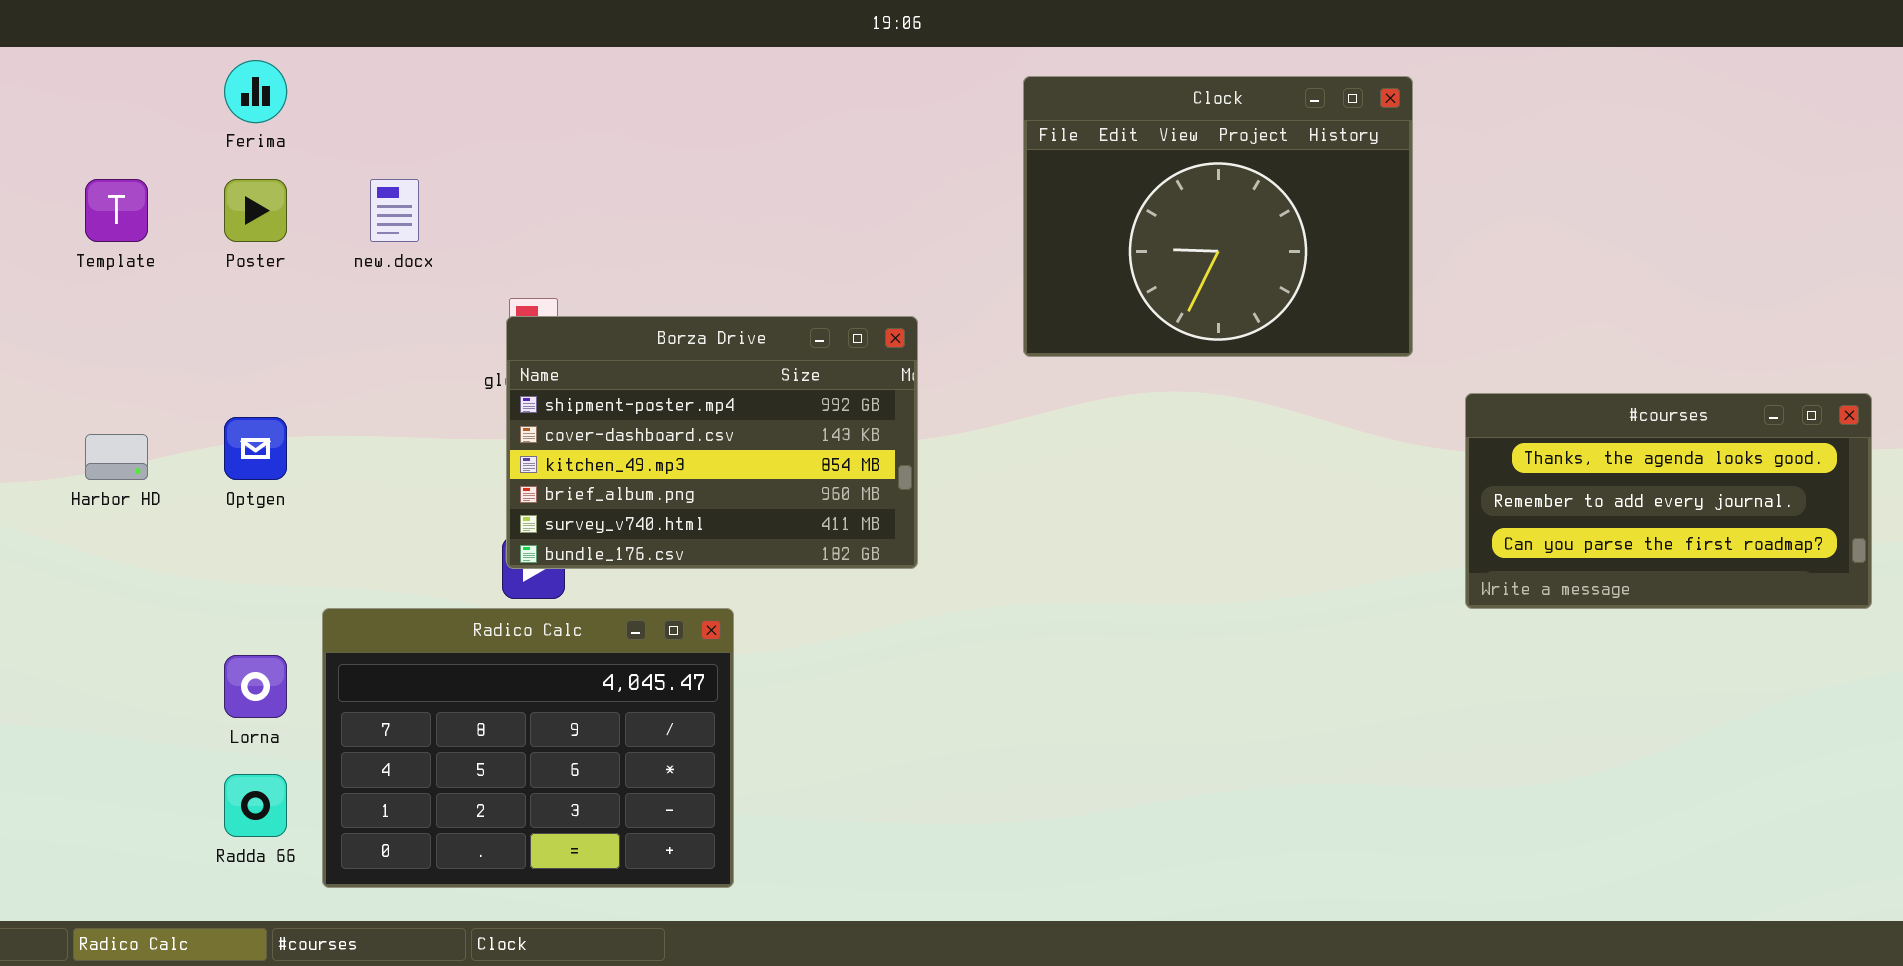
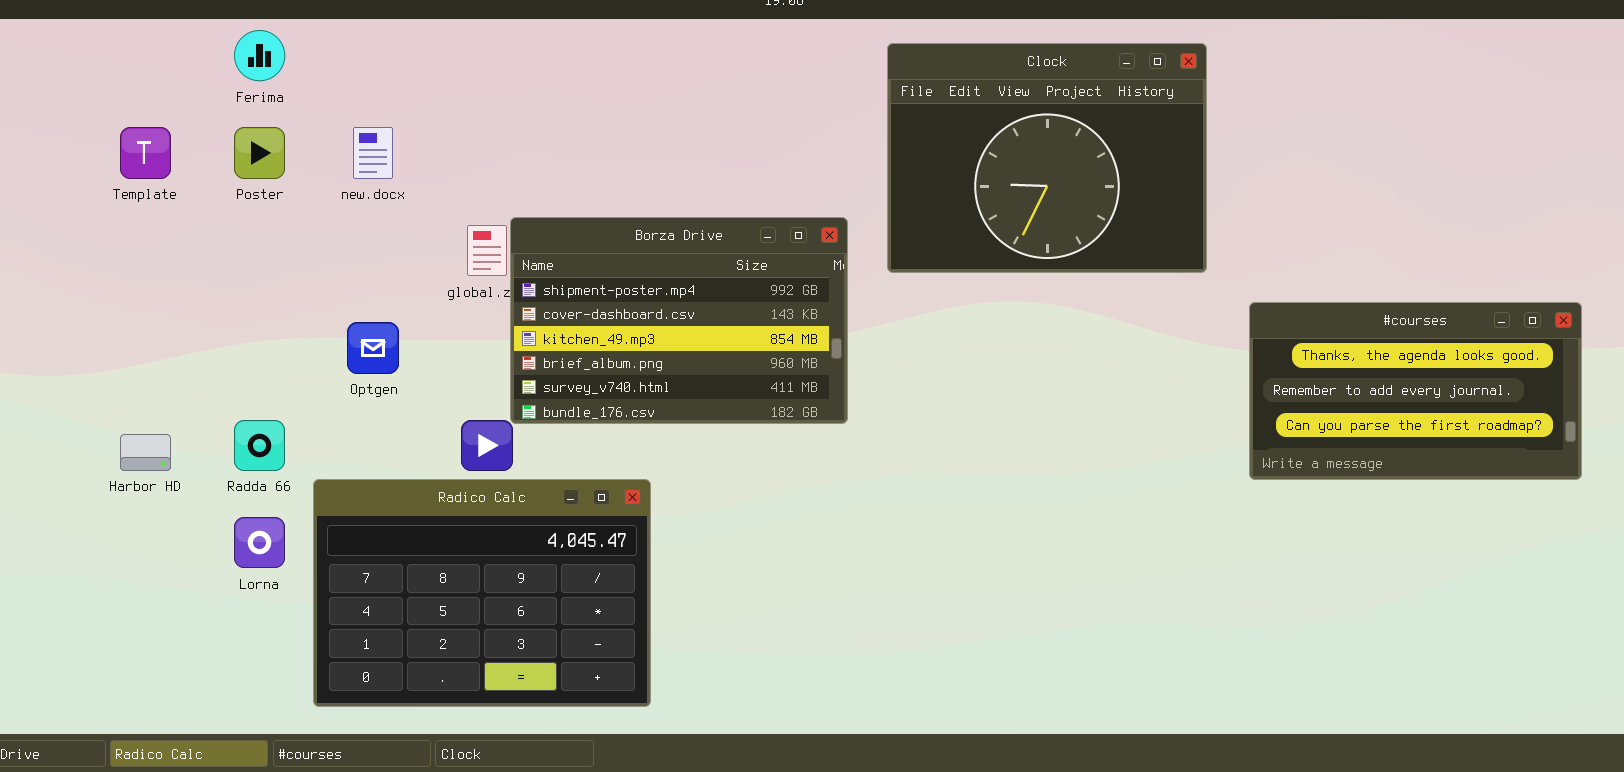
Borza Drive: [506,316,918,569] -> [510,217,848,424], moved
Optgen: [224,417,287,480] -> [347,322,399,374], moved
Harbor HD: [85,434,148,480] -> [120,434,171,471], moved
Radda 66: [224,774,287,837] -> [234,420,285,471], moved

